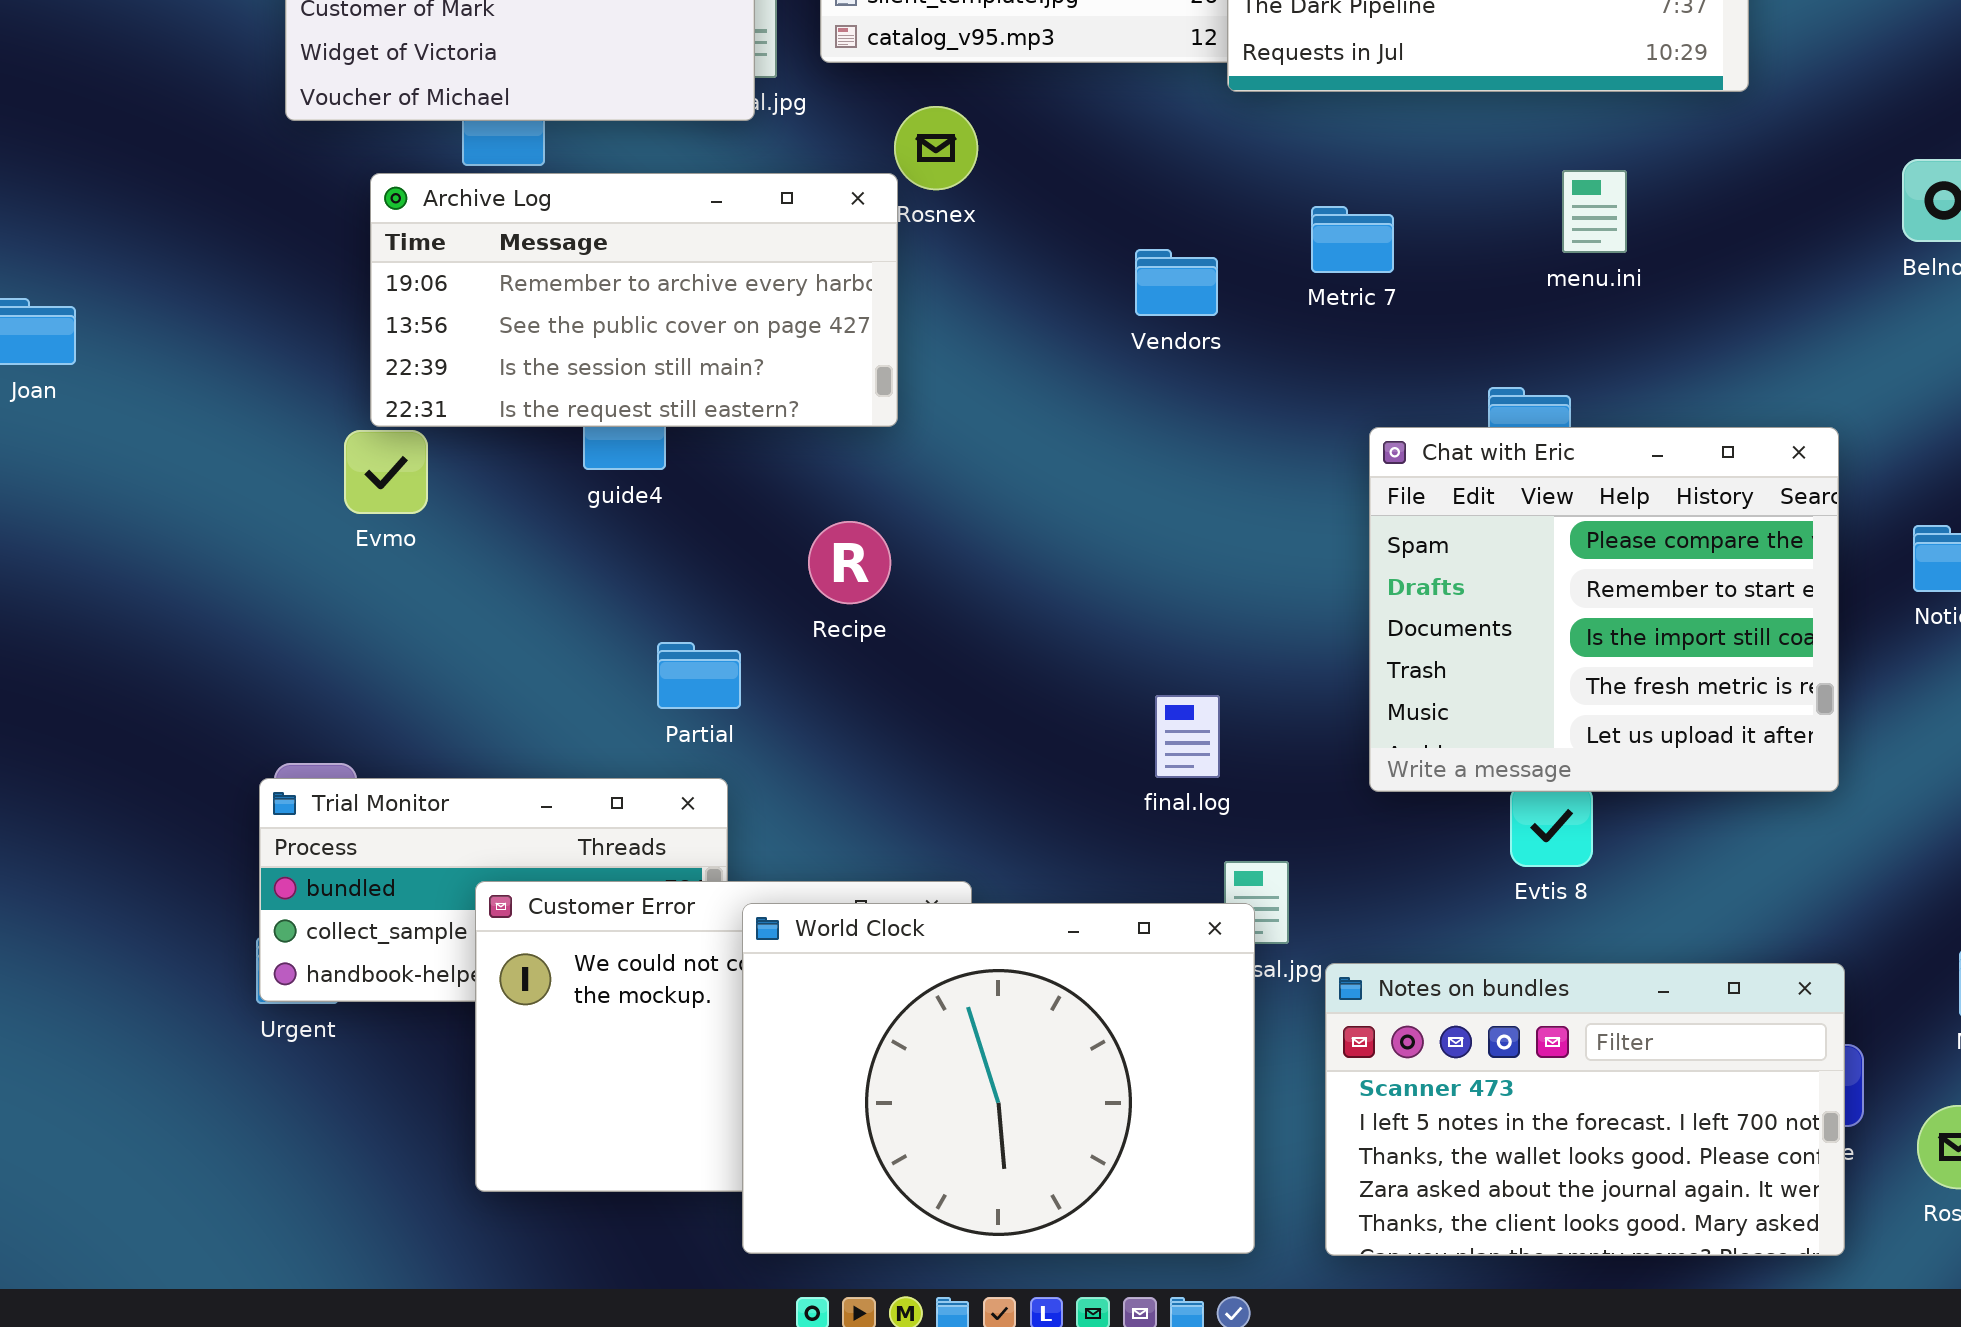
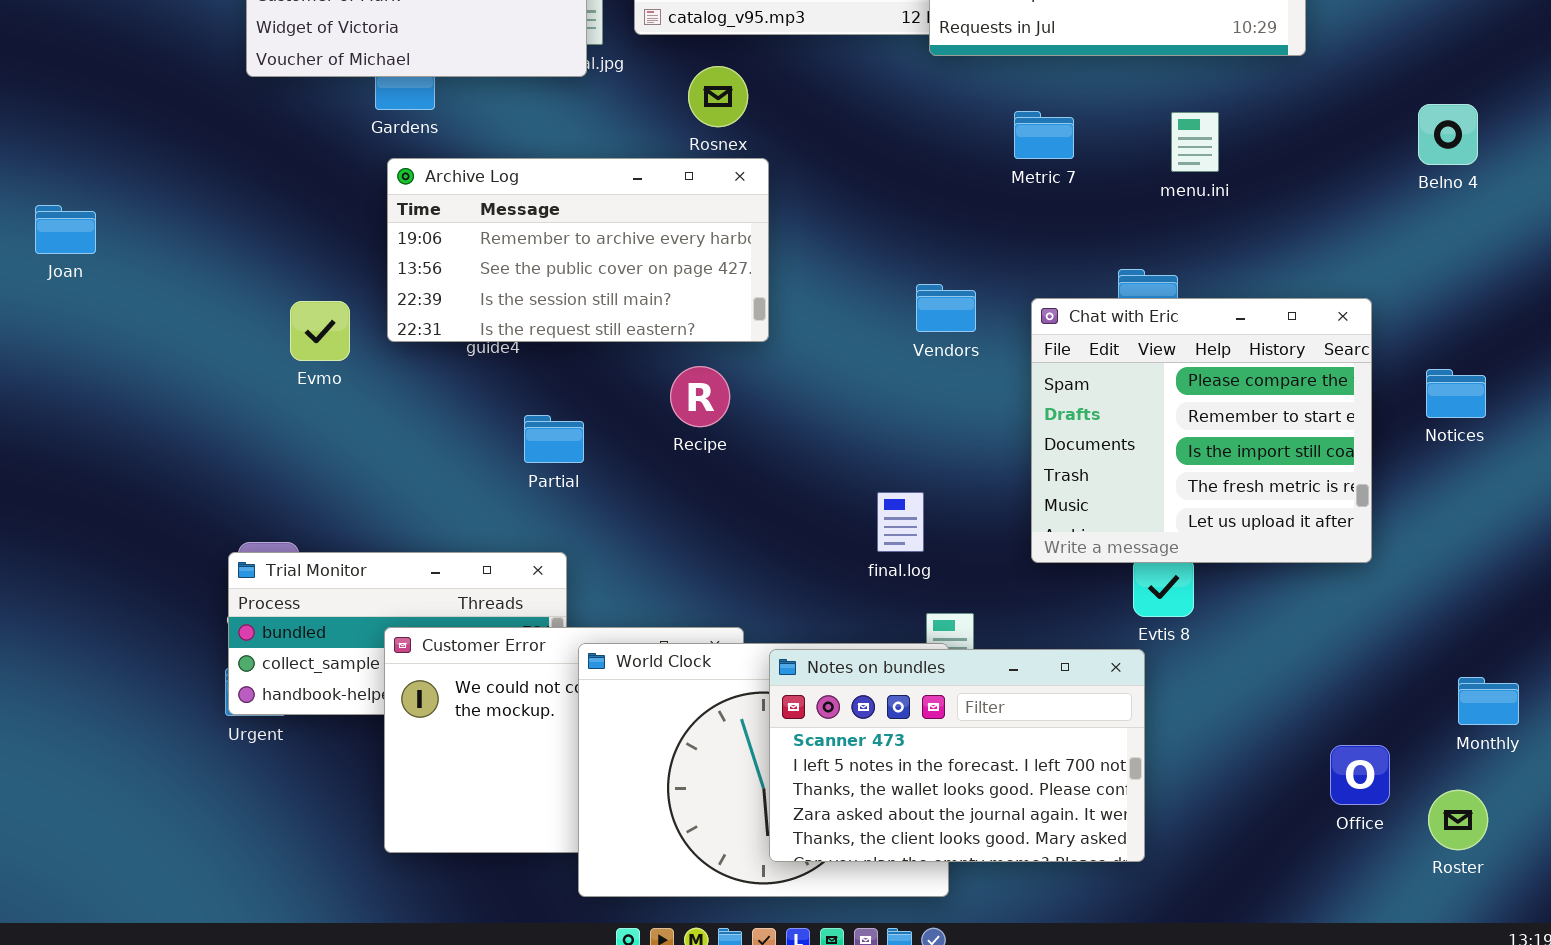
Archive Log: [370,173,898,427] -> [387,158,769,342], moved
Metric 7: [1311,206,1394,273] -> [1014,111,1074,159], moved
Vendors: [1135,249,1218,316] -> [916,284,976,332], moved
Recipe: [808,521,891,604] -> [670,366,730,427], moved
Partial: [657,642,741,709] -> [524,415,584,463], moved
Notes on bundles: [1325,963,1845,1256] -> [769,649,1145,862], moved

